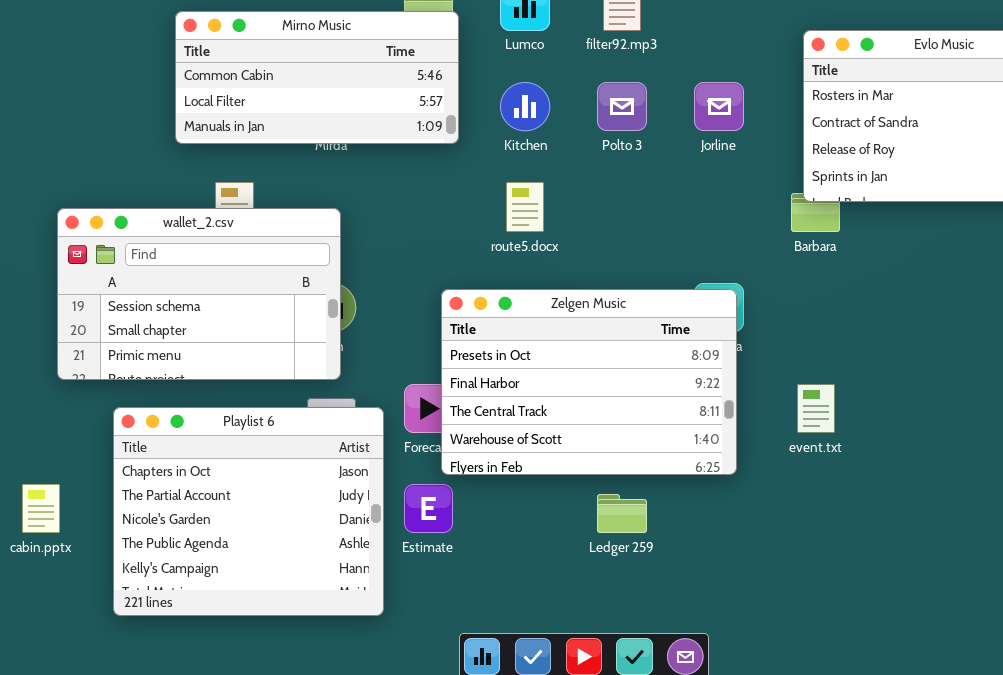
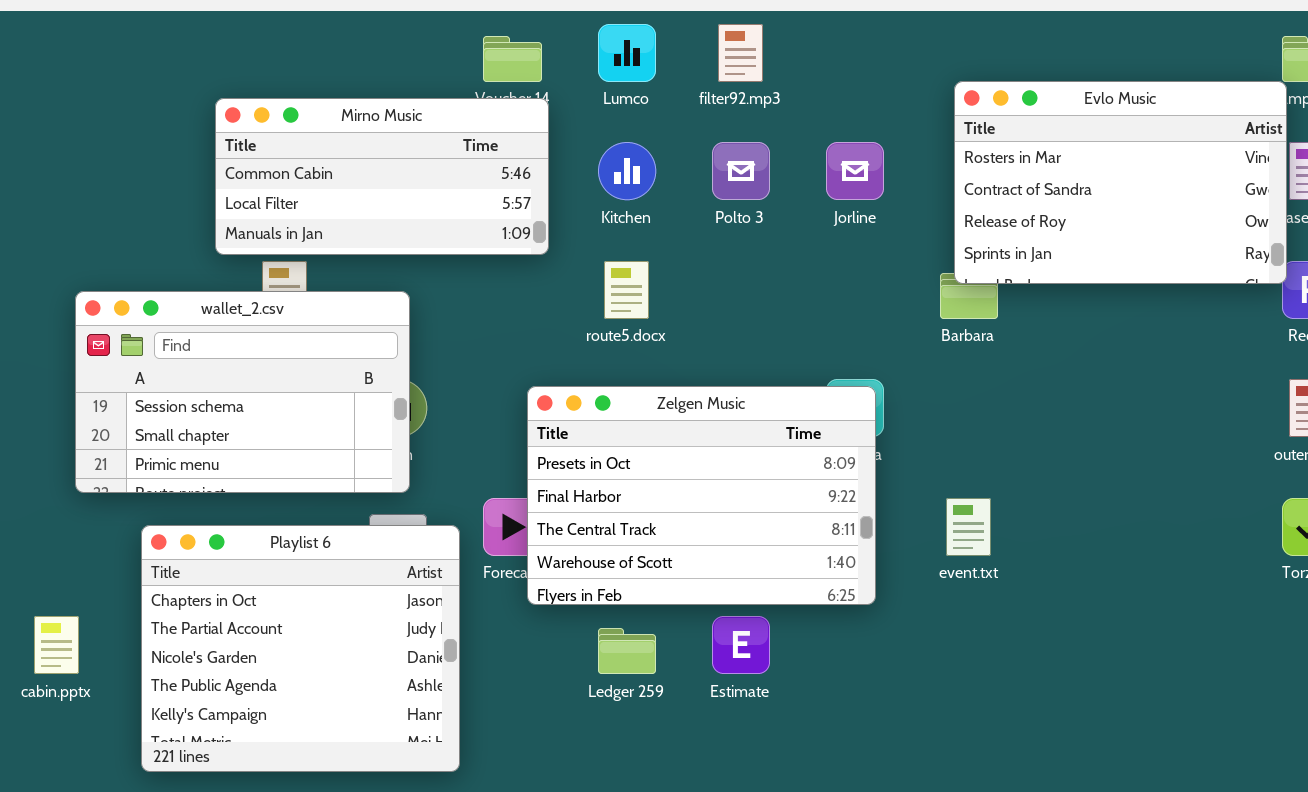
Mirno Music: [175,11,459,144] -> [215,98,549,255], moved
Estimate: [404,484,453,533] -> [712,616,770,674], moved
Ledger 259: [597,494,647,533] -> [598,628,656,674], moved

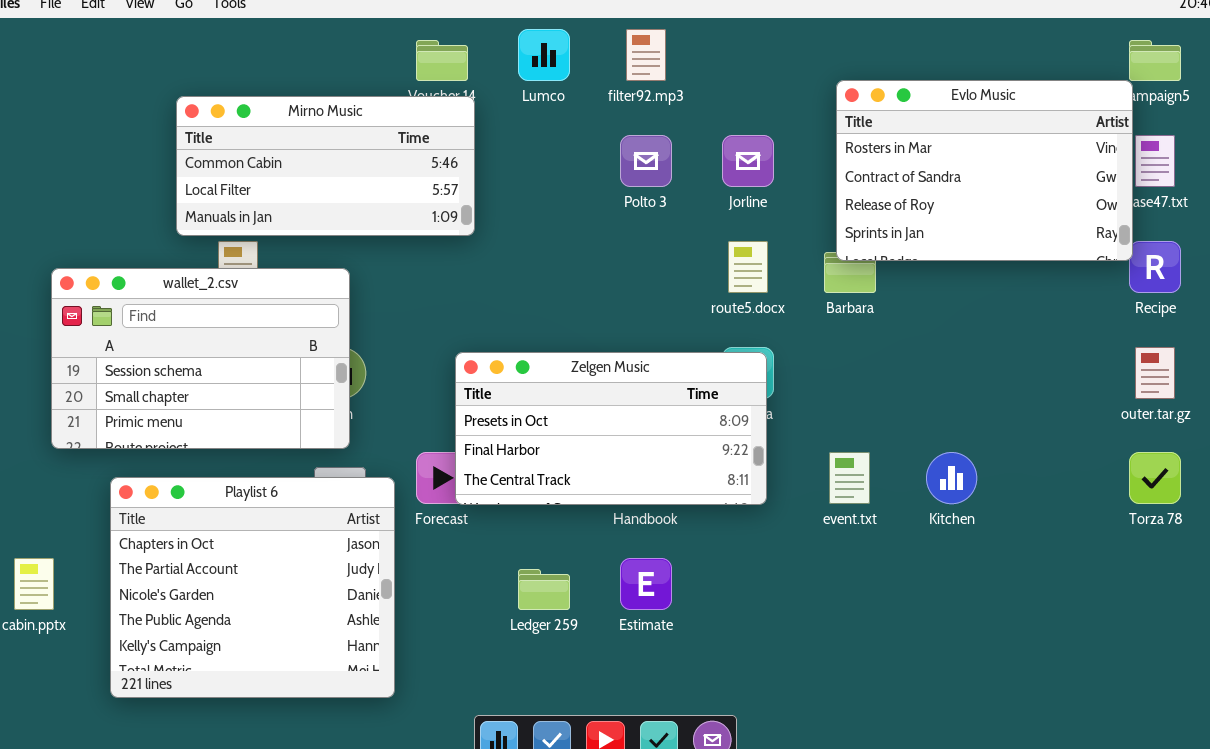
Kitchen: [598,142,656,200] -> [926,452,977,504], moved
route5.docx: [604,261,649,319] -> [728,241,768,293], moved
Zelgen Music: [527,386,876,605] -> [455,352,767,505], resized

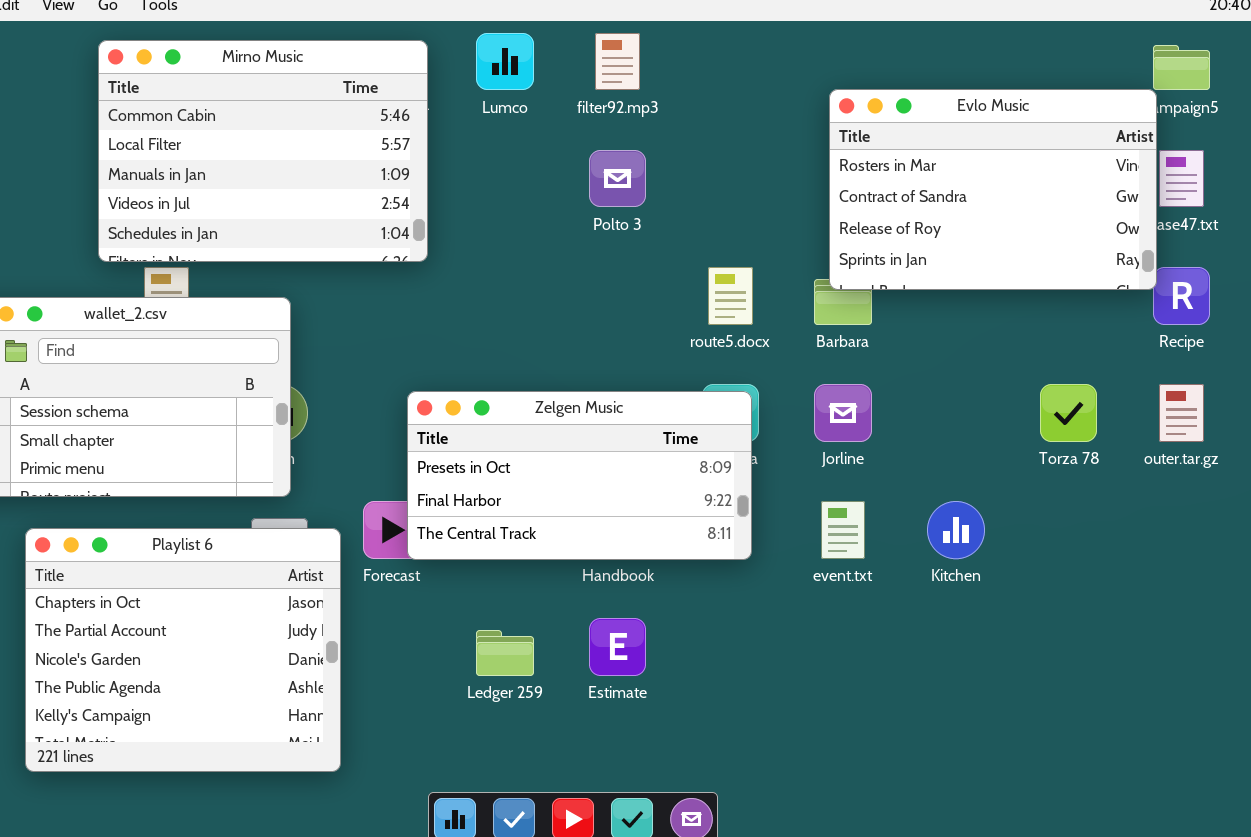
Mirno Music: [176,96,475,236] -> [98,40,428,262], resized
Jorline: [722,135,774,187] -> [814,384,872,442], moved
Torza 78: [1129,452,1181,504] -> [1040,384,1097,442], moved

